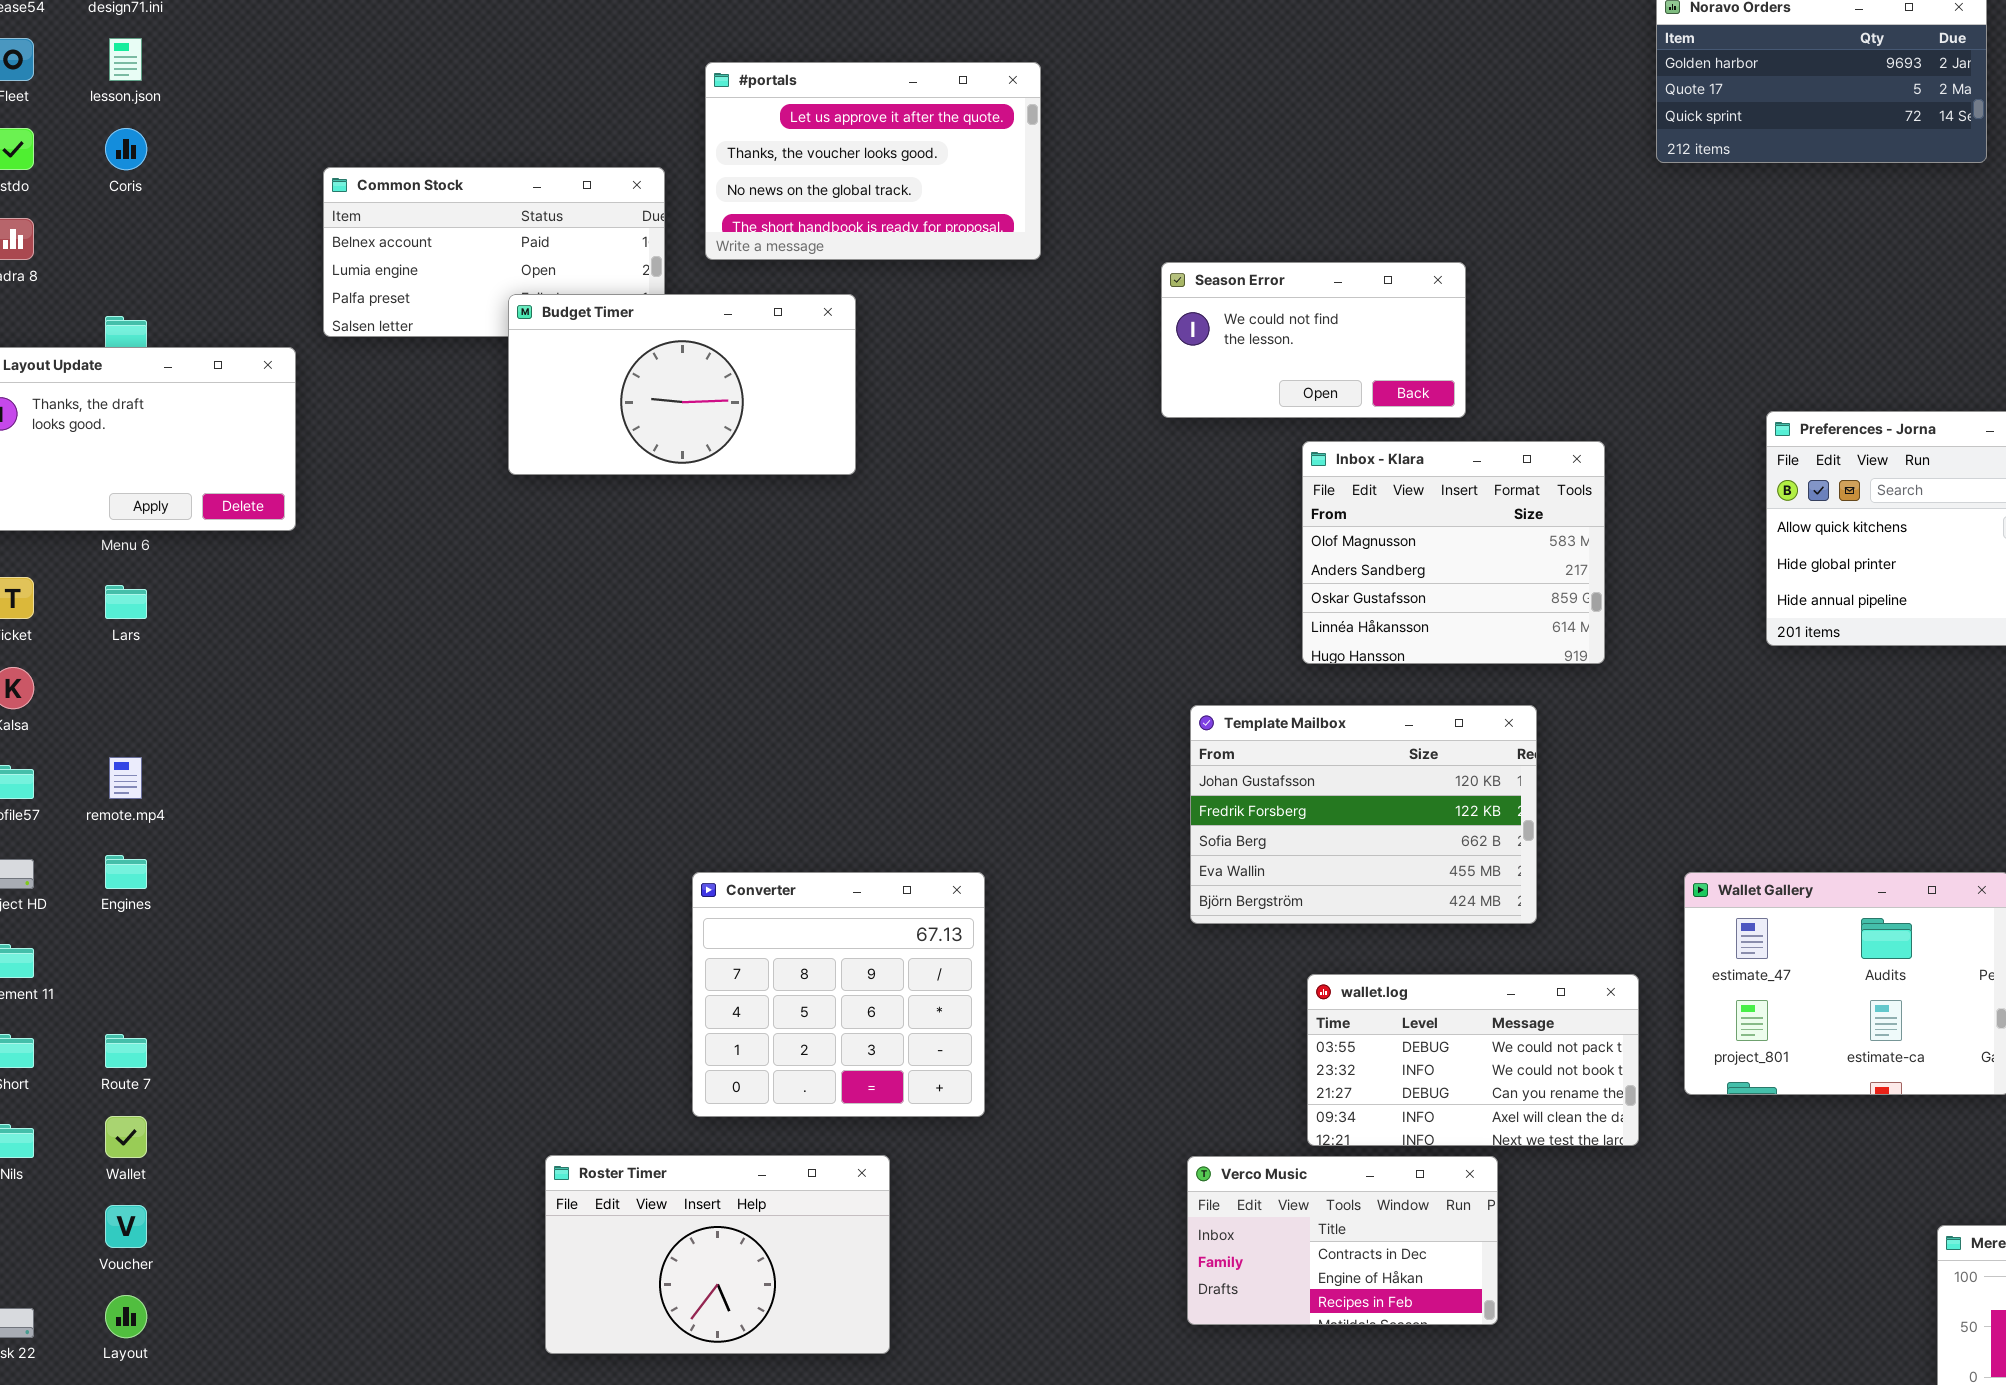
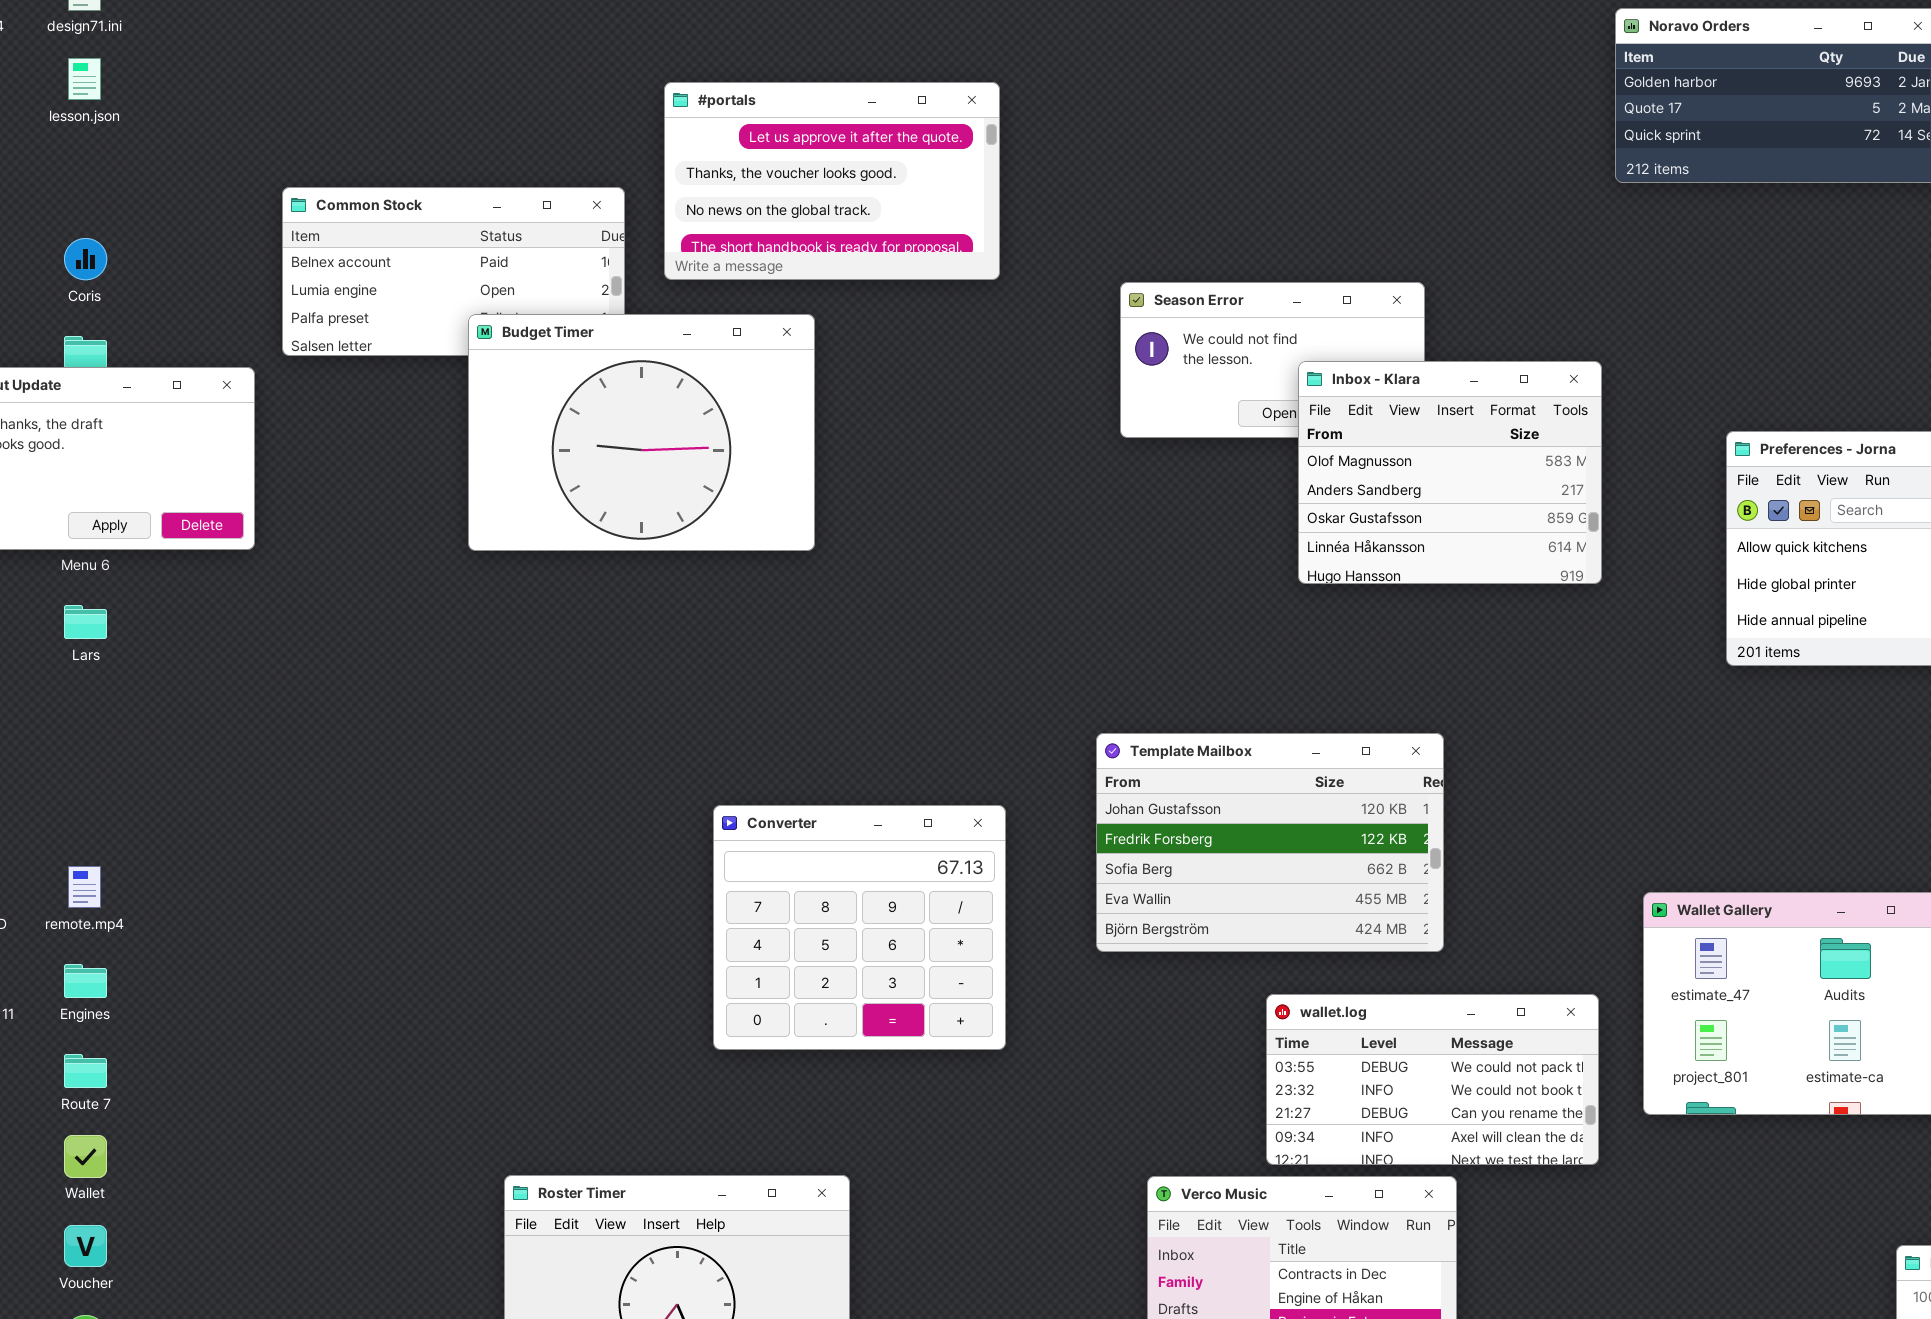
Coris: [105,128,147,170] -> [64,238,107,280], moved
Budget Timer: [508,294,856,475] -> [468,314,815,551], resized
Inbox - Klara: [1302,441,1605,664] -> [1298,361,1602,584], moved
Template Mailbox: [1190,705,1537,924] -> [1096,733,1444,952], moved
remote.mp4: [109,757,142,799] -> [68,866,101,908], moved
Engines: [105,855,147,889] -> [64,964,107,998], moved
Converter: [692,872,985,1117] -> [713,805,1006,1050], moved

